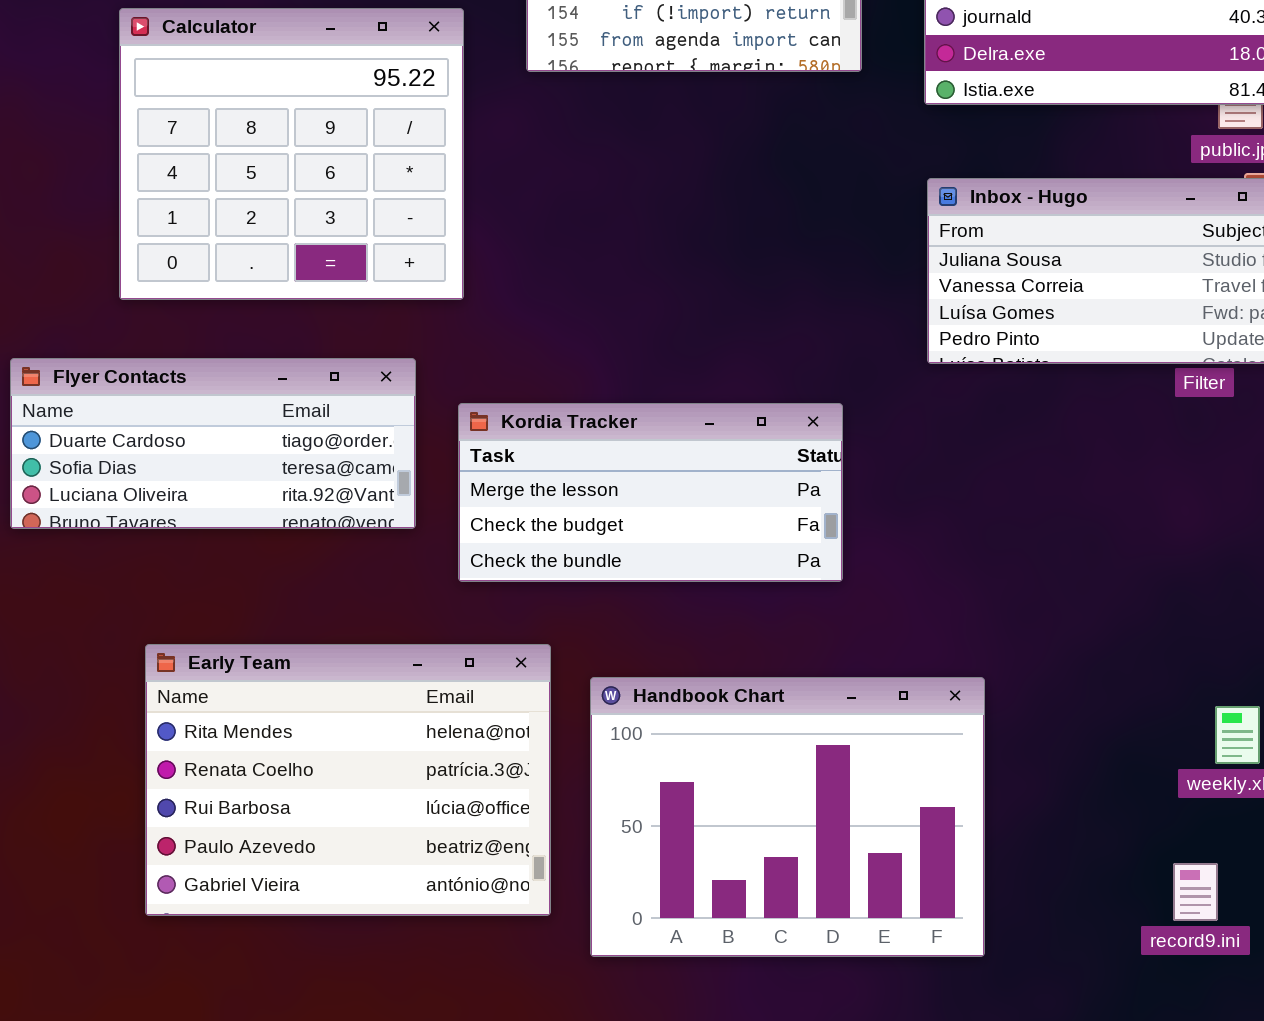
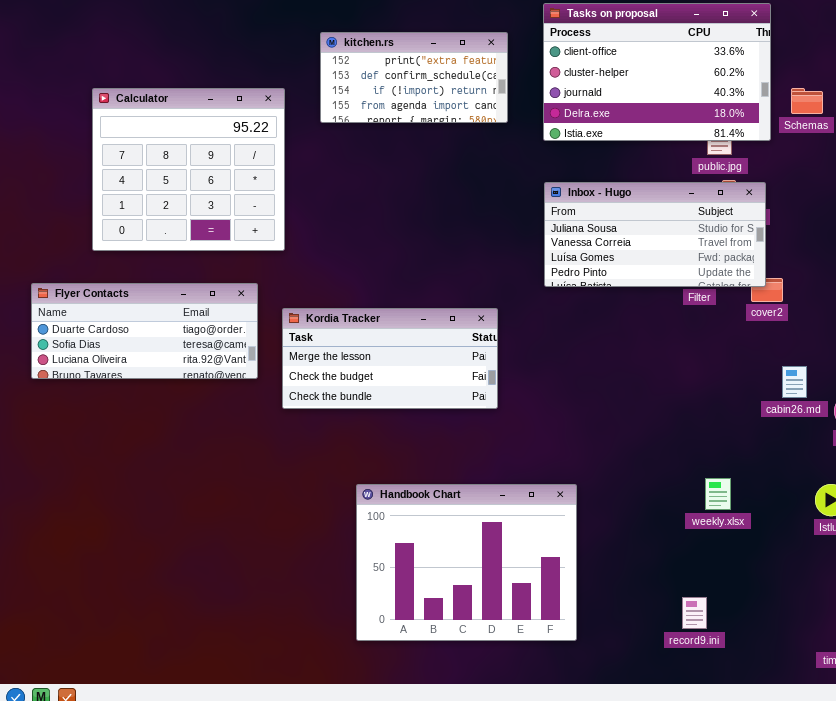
Early Team: [145,644,551,916] -> none, closed
Handbook Chart: [590,677,985,957] -> [356,484,577,641], moved
record9.ini: [1173,863,1218,921] -> [682,597,707,629], moved

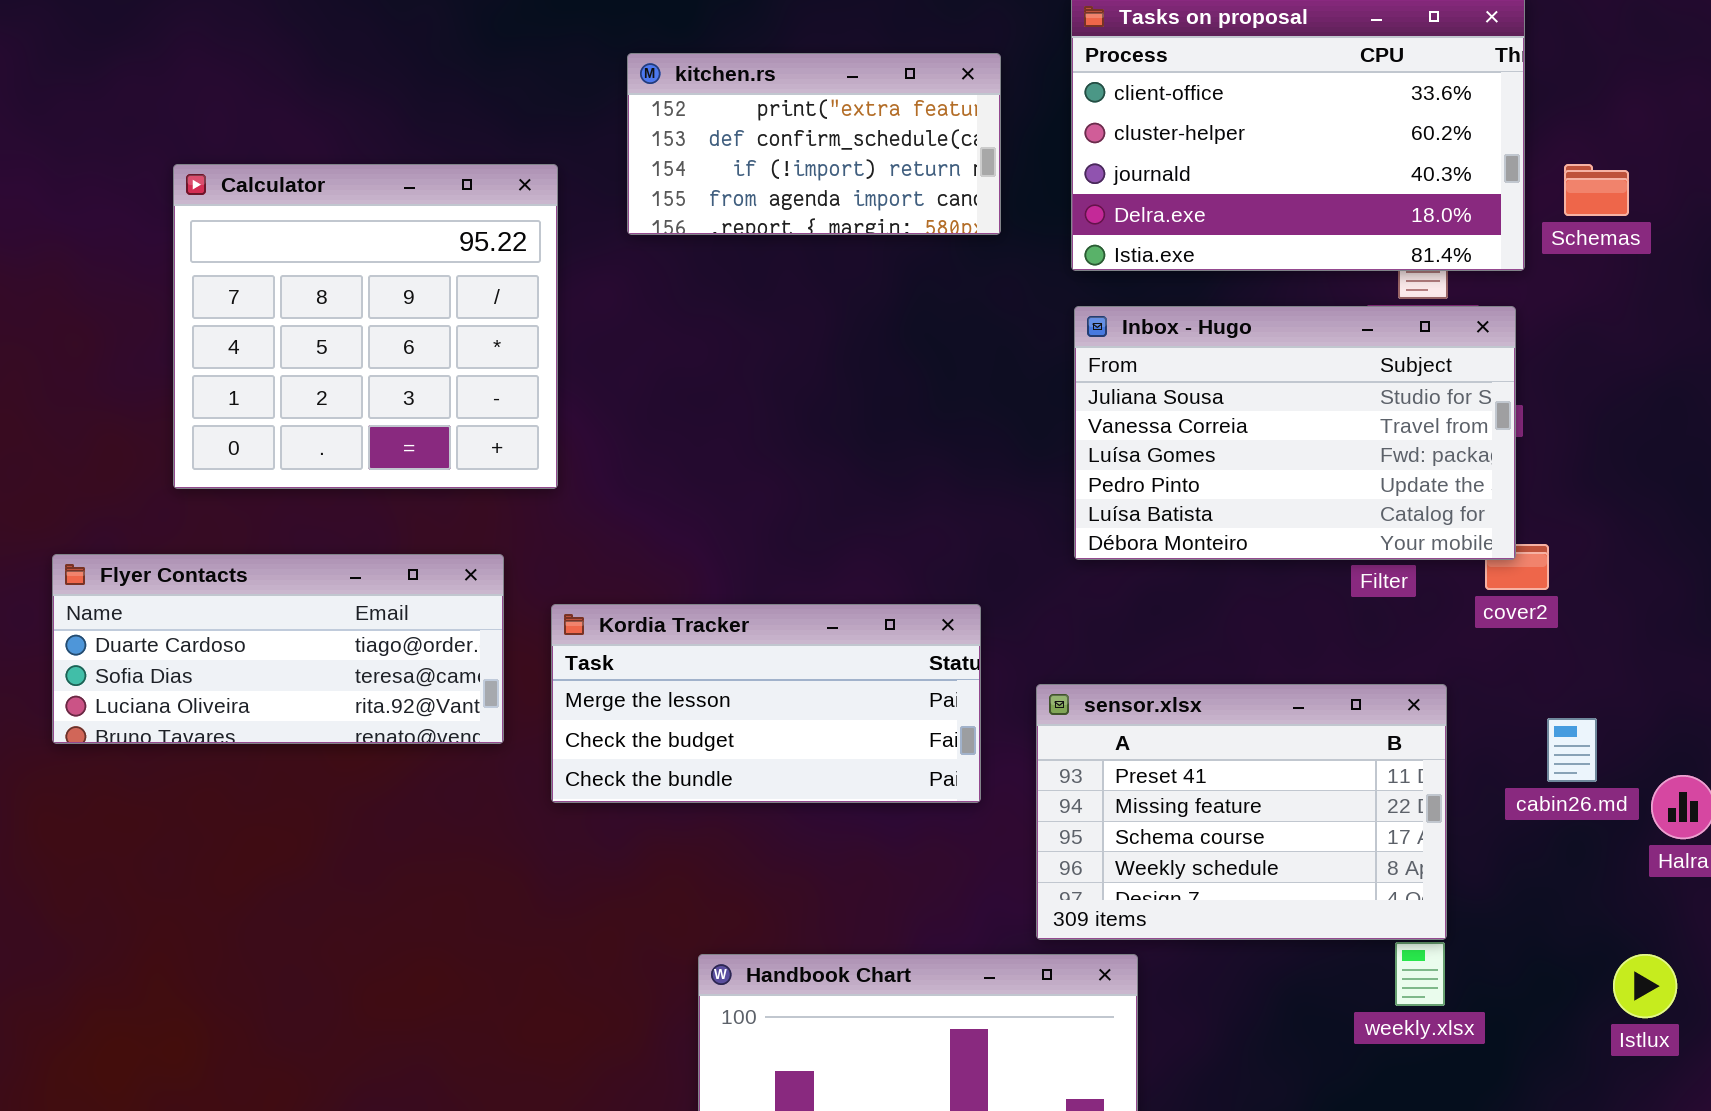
Inbox - Hugo: [544,182,766,287] -> [1074,306,1516,560], resized
sensor.xlsx: none -> [1036,684,1447,940], opened

